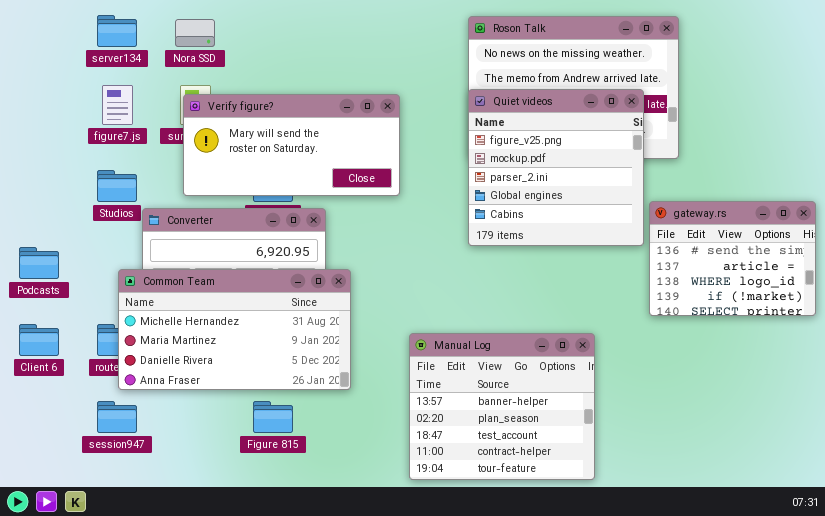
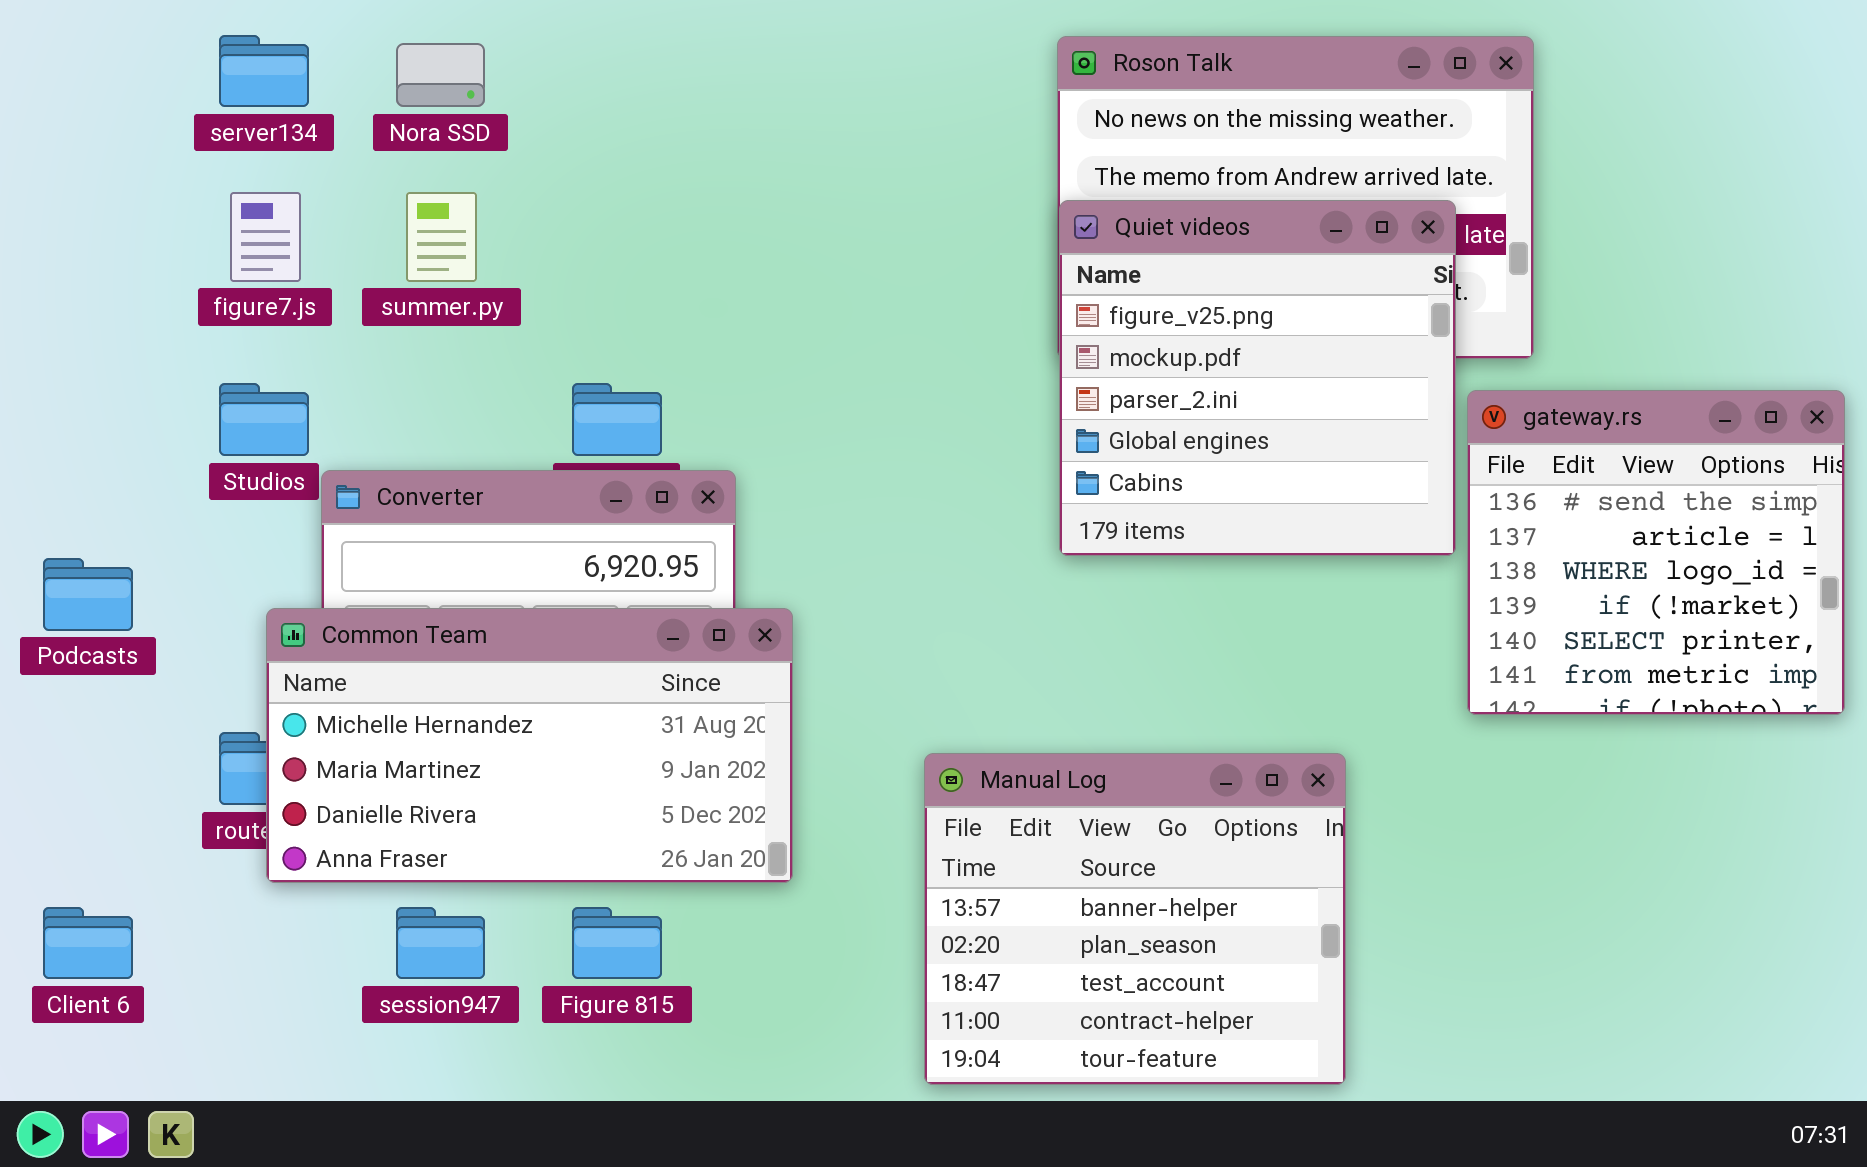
Verify figure?: [183,94,400,196] -> none, closed
gateway.rs: [649,201,816,316] -> [1467,390,1845,715], resized
Client 6: [19,324,59,356] -> [43,907,133,979], moved
session947: [97,401,137,433] -> [396,907,485,979], moved

